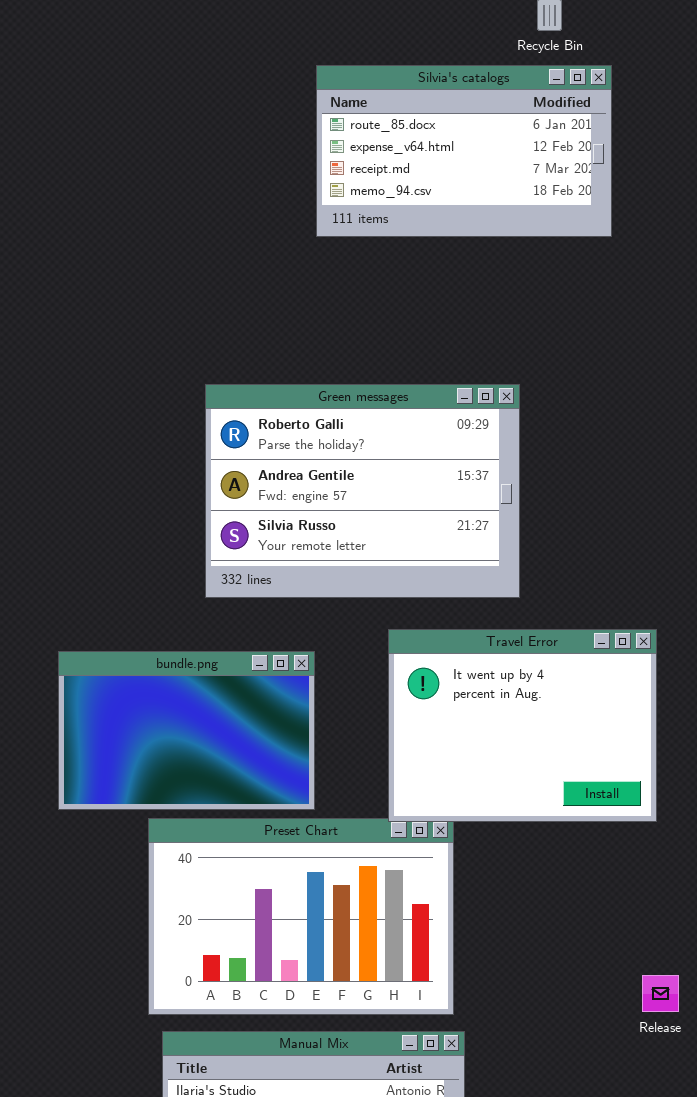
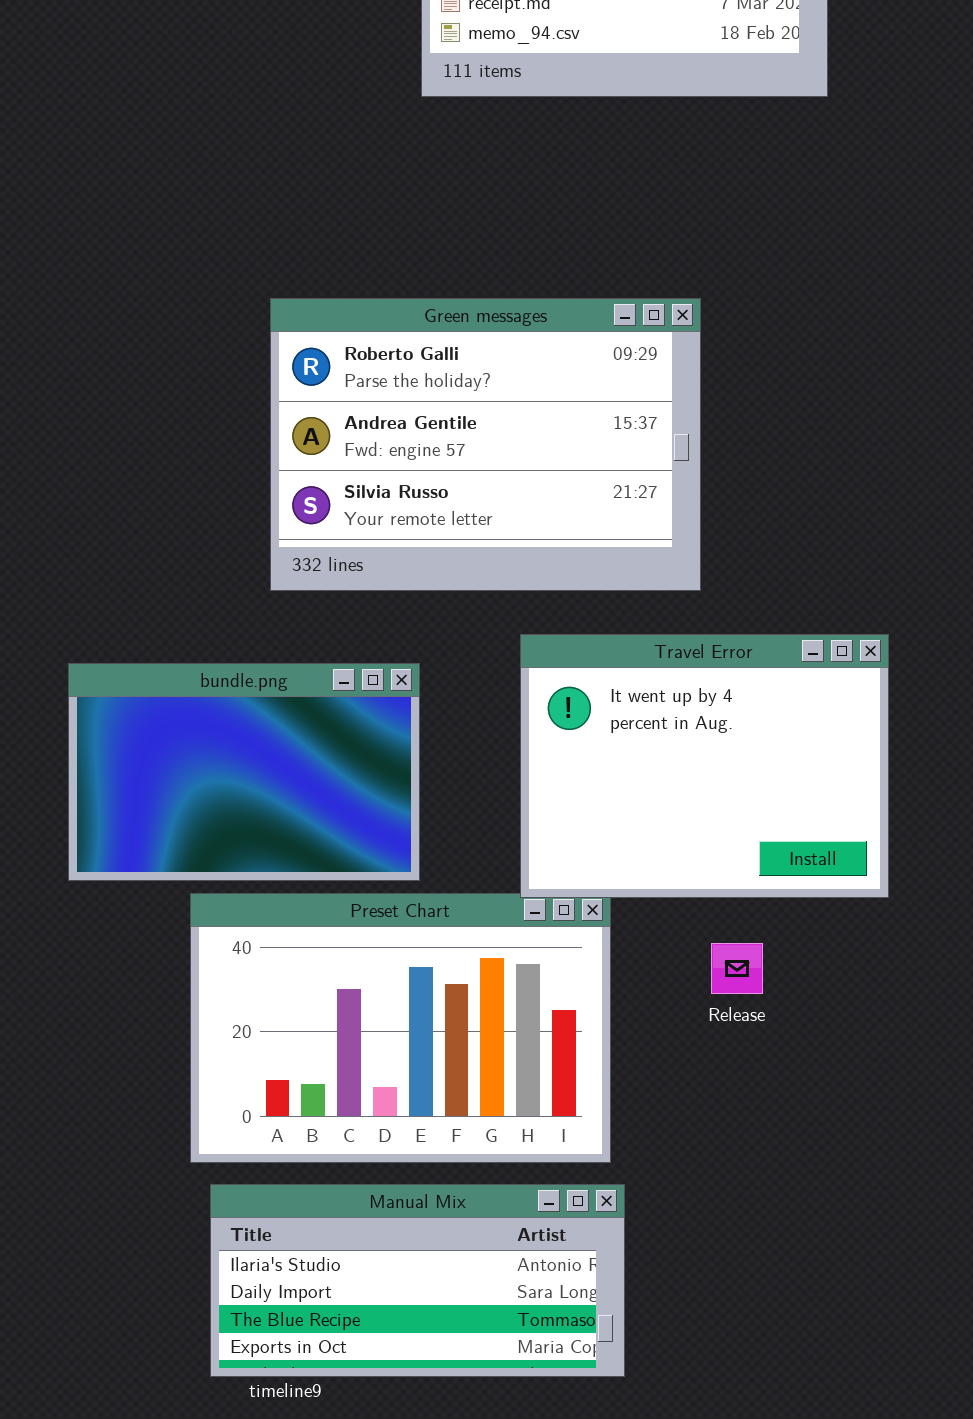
Release: [642,975,679,1012] -> [711,943,763,994], moved

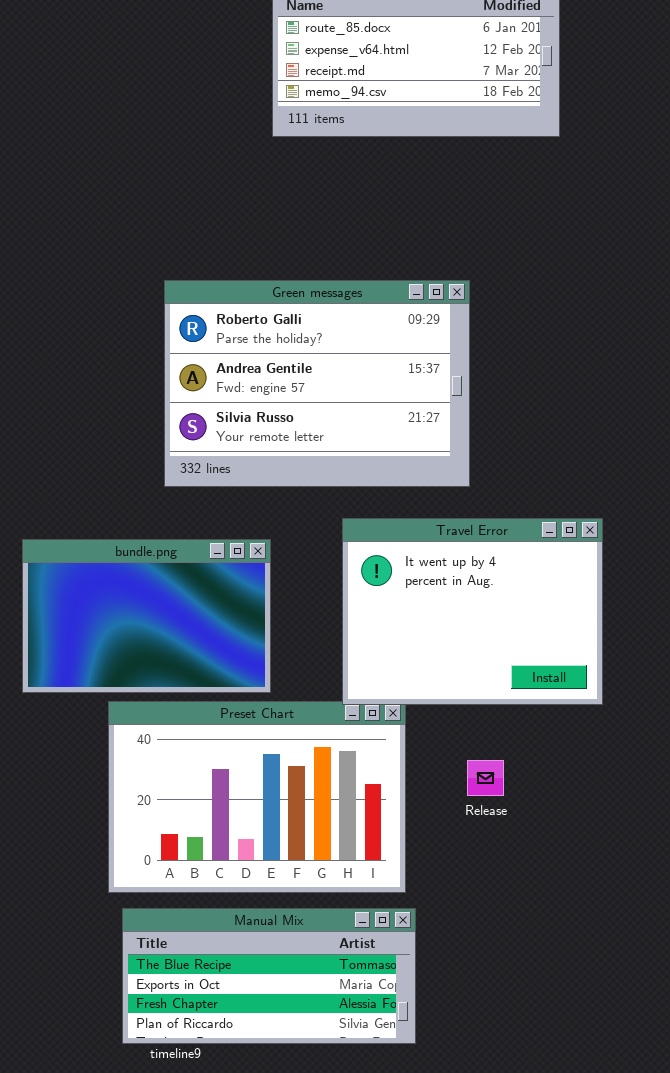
Release: [711,943,763,994] -> [467,760,504,796], moved
Manual Mix: [210,1184,625,1377] -> [122,908,416,1044], scrolled down 2 rows

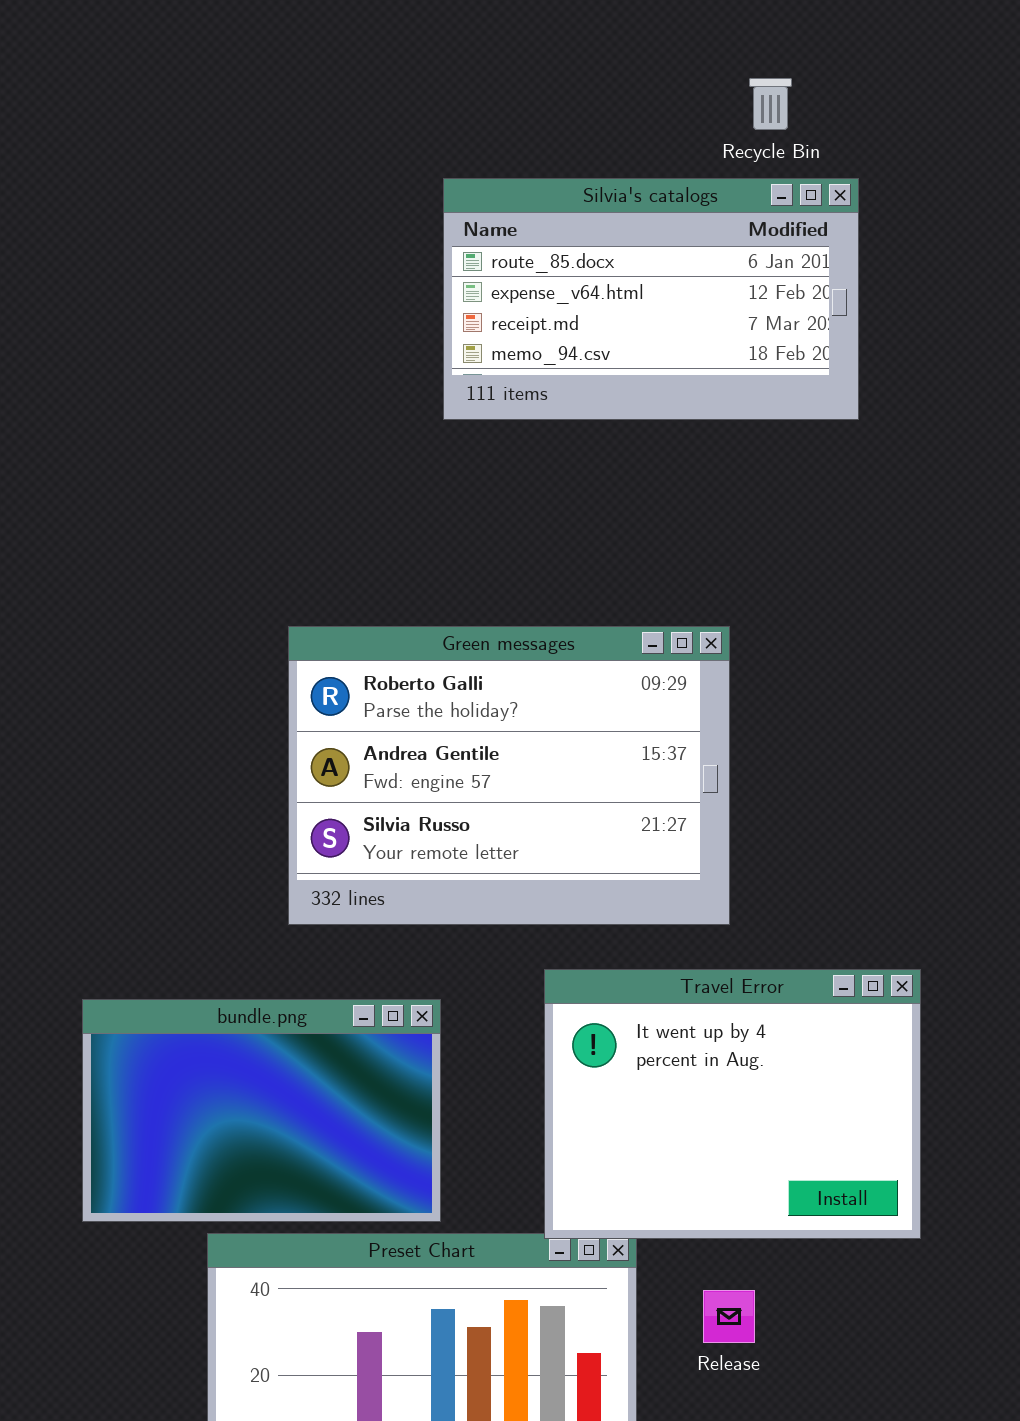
Release: [467,760,504,796] -> [703,1290,755,1343], moved

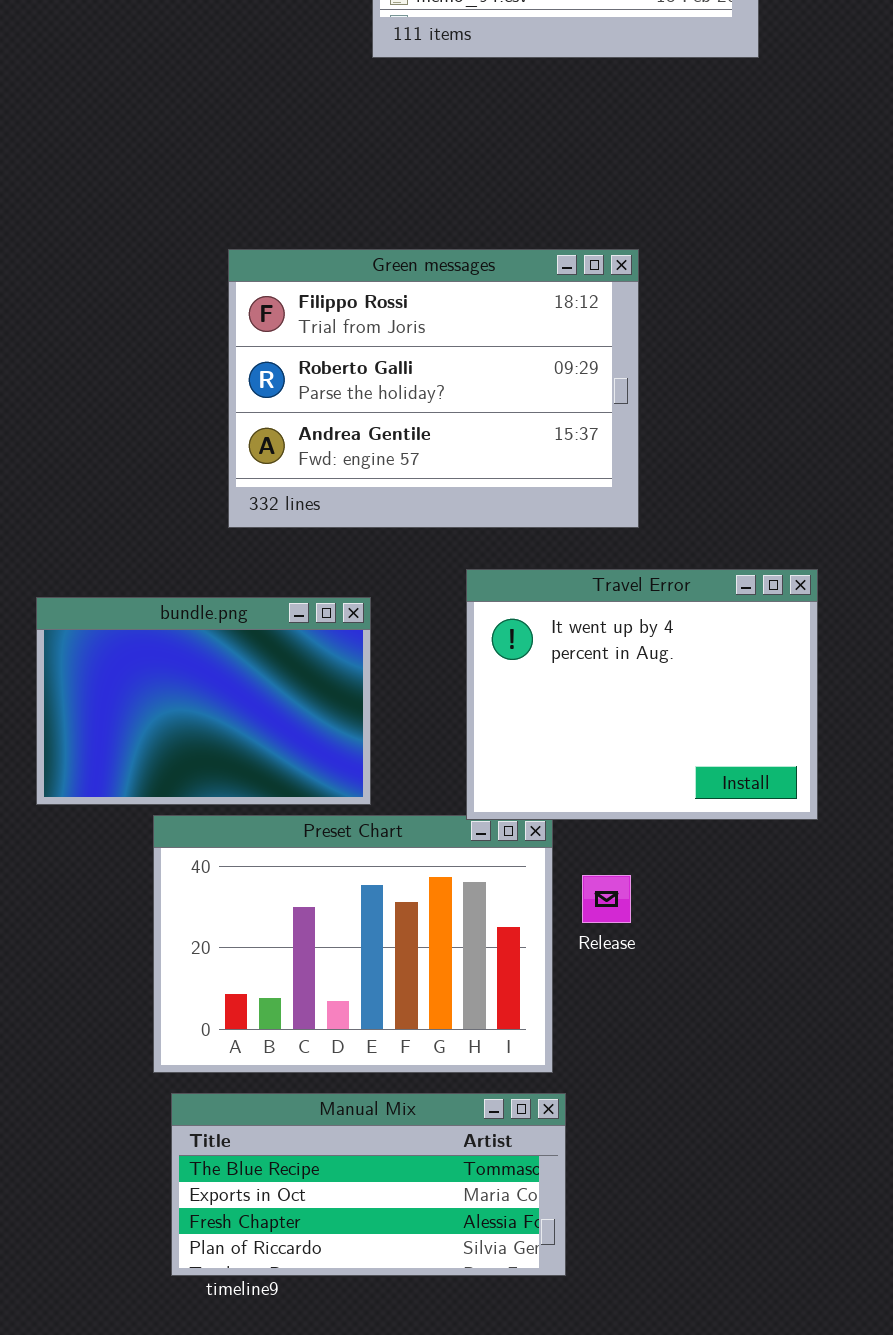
Green messages: [288,626,730,925] -> [228,249,639,528], scrolled up 1 row
Release: [703,1290,755,1343] -> [582,875,631,923], moved

